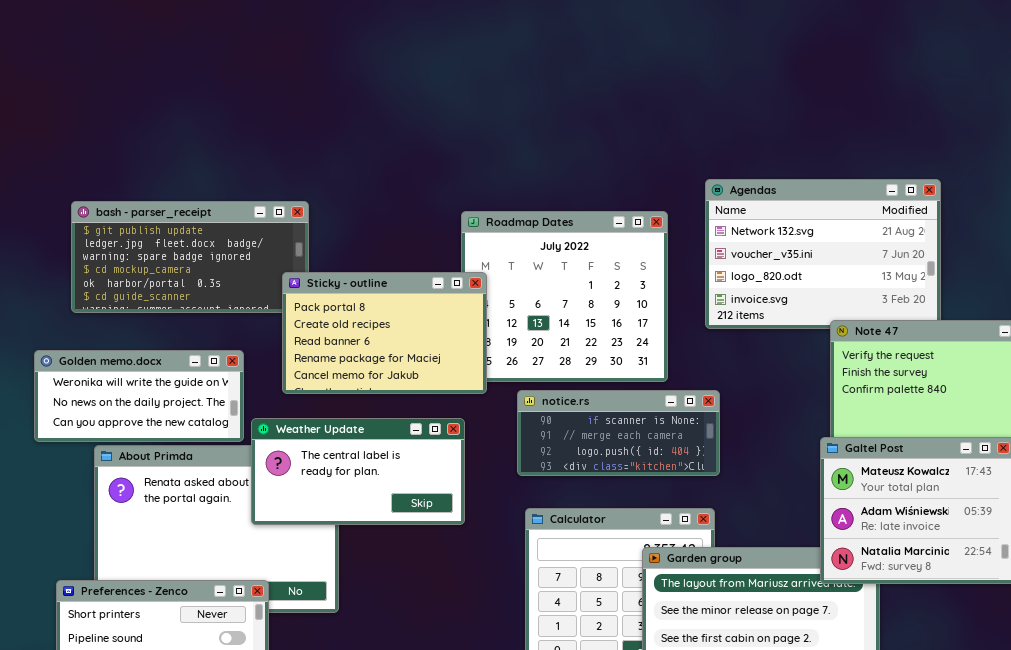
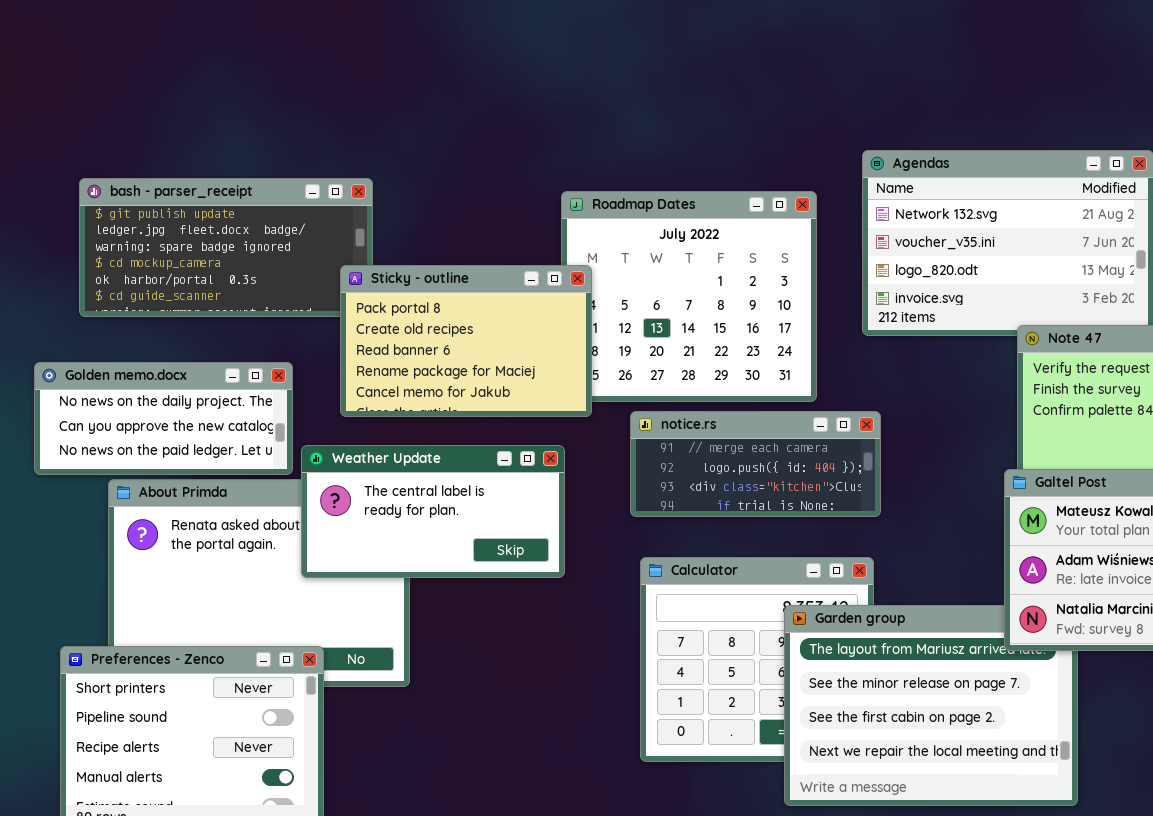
Golden memo.docx: [34,350,244,442] -> [34,362,293,475], scrolled down 1 row
notice.rs: [517,390,720,476] -> [630,411,881,517], scrolled down 1 row

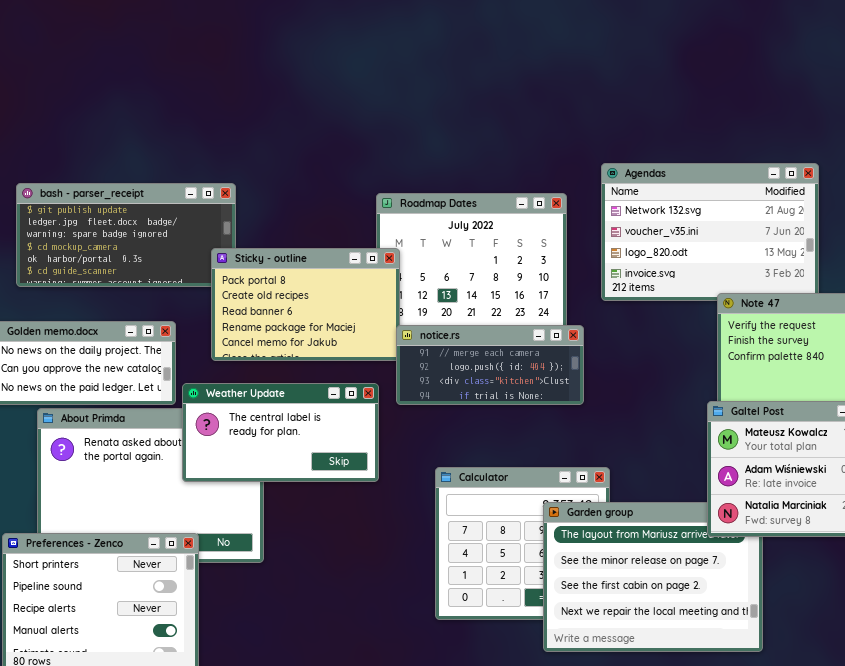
notice.rs: [630,411,881,517] -> [396,325,584,405], moved

